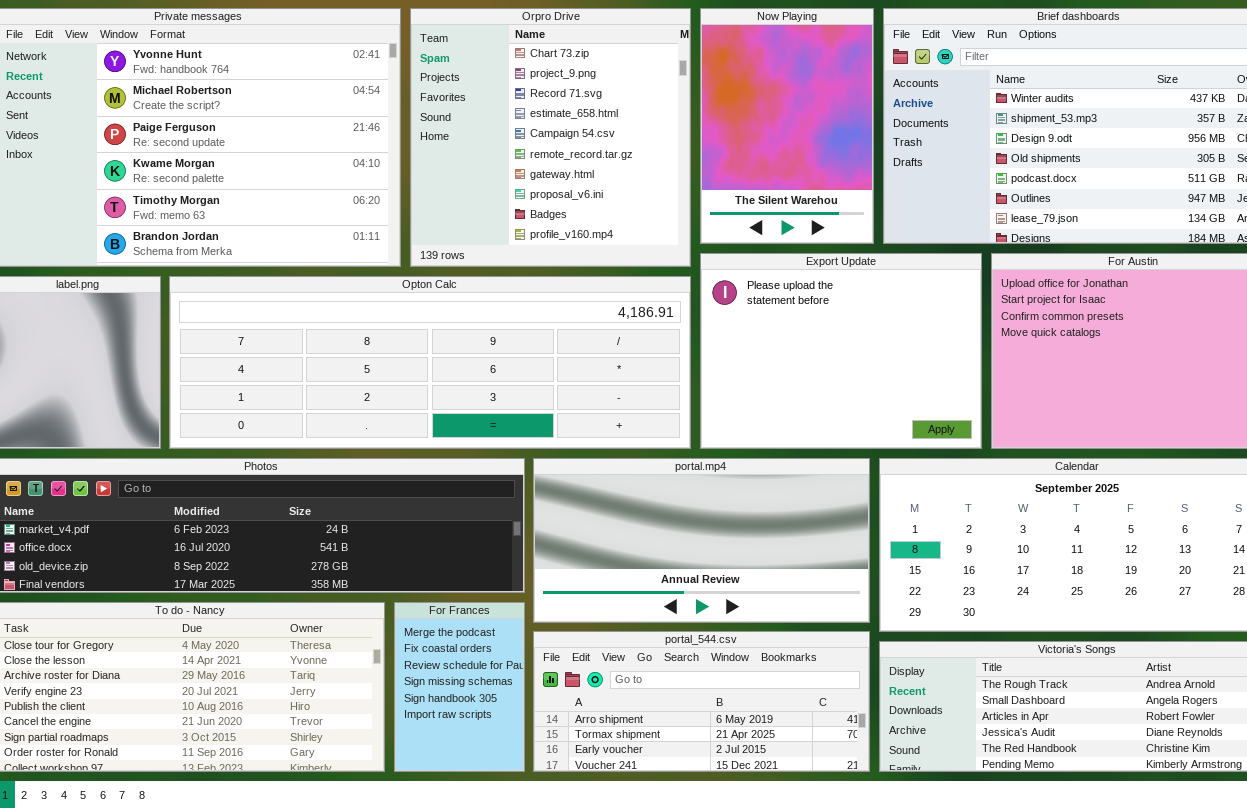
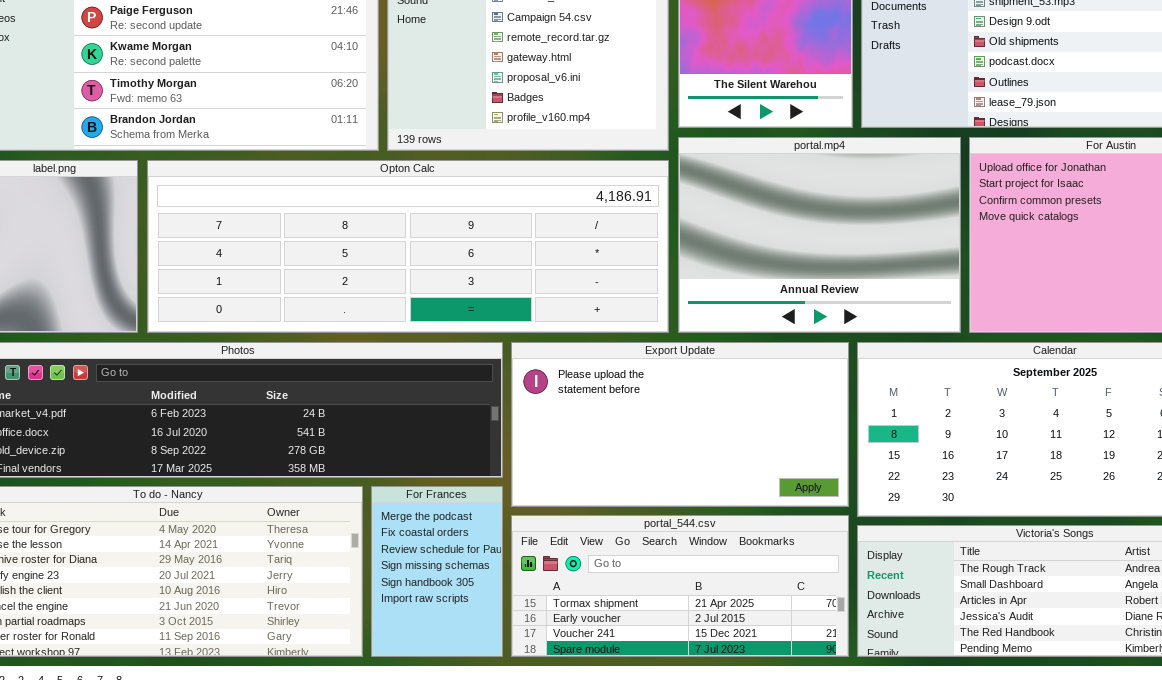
Export Update: [700,253,982,449] -> [511,342,849,507], moved, resized
portal.mp4: [533,458,870,623] -> [678,137,961,333], moved, resized
portal_544.csv: [533,631,870,772] -> [511,515,849,657], scrolled down 1 row

